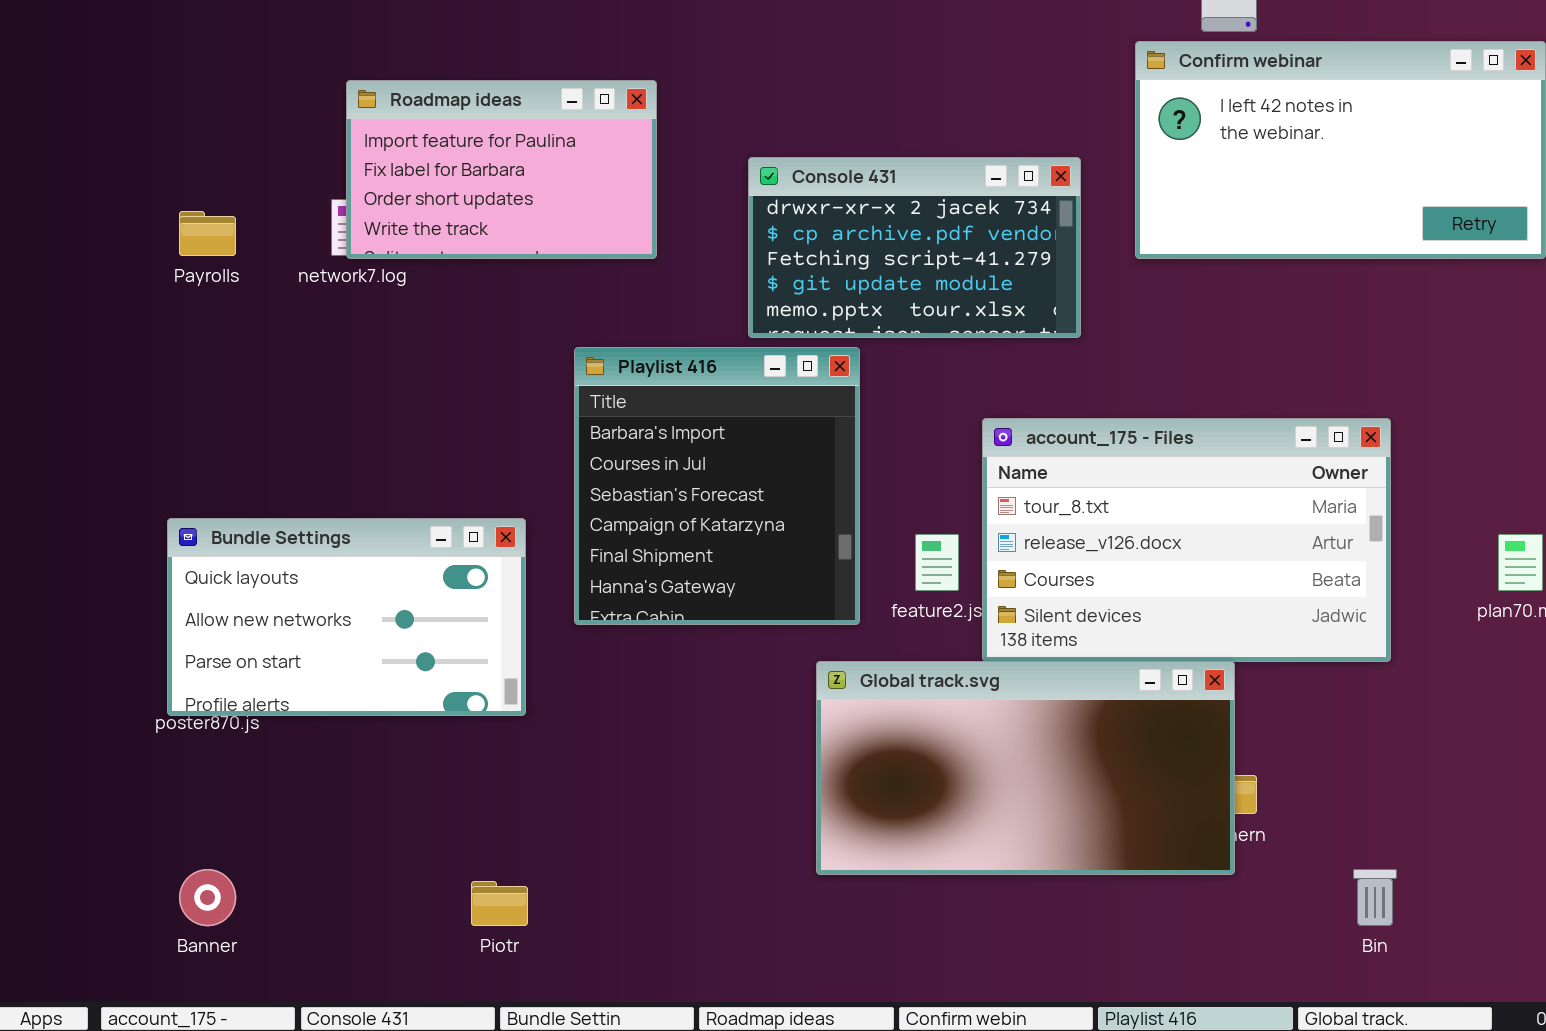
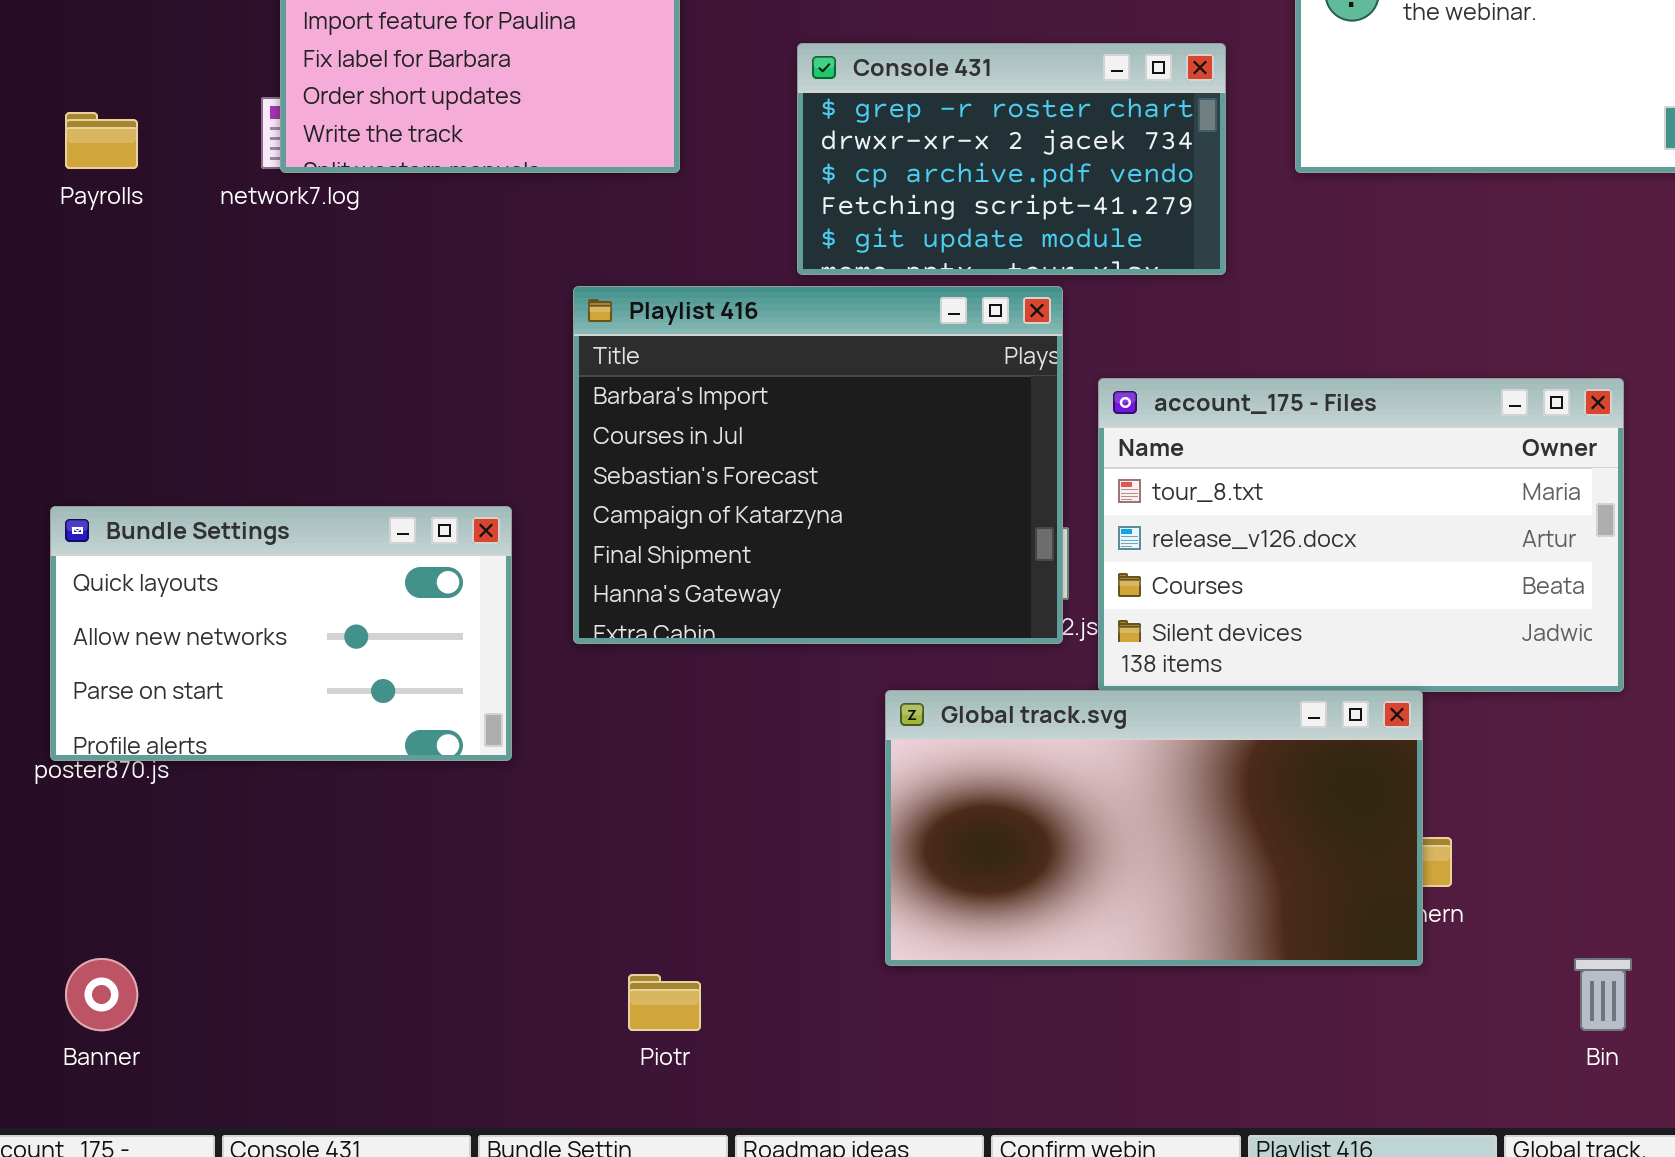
Console 431: [748,157,1081,338] -> [797,43,1226,275], scrolled up 1 row
Playlist 416: [574,347,860,625] -> [573,286,1063,644], resized
Piotr: [471,881,528,926] -> [628,974,701,1031], moved

